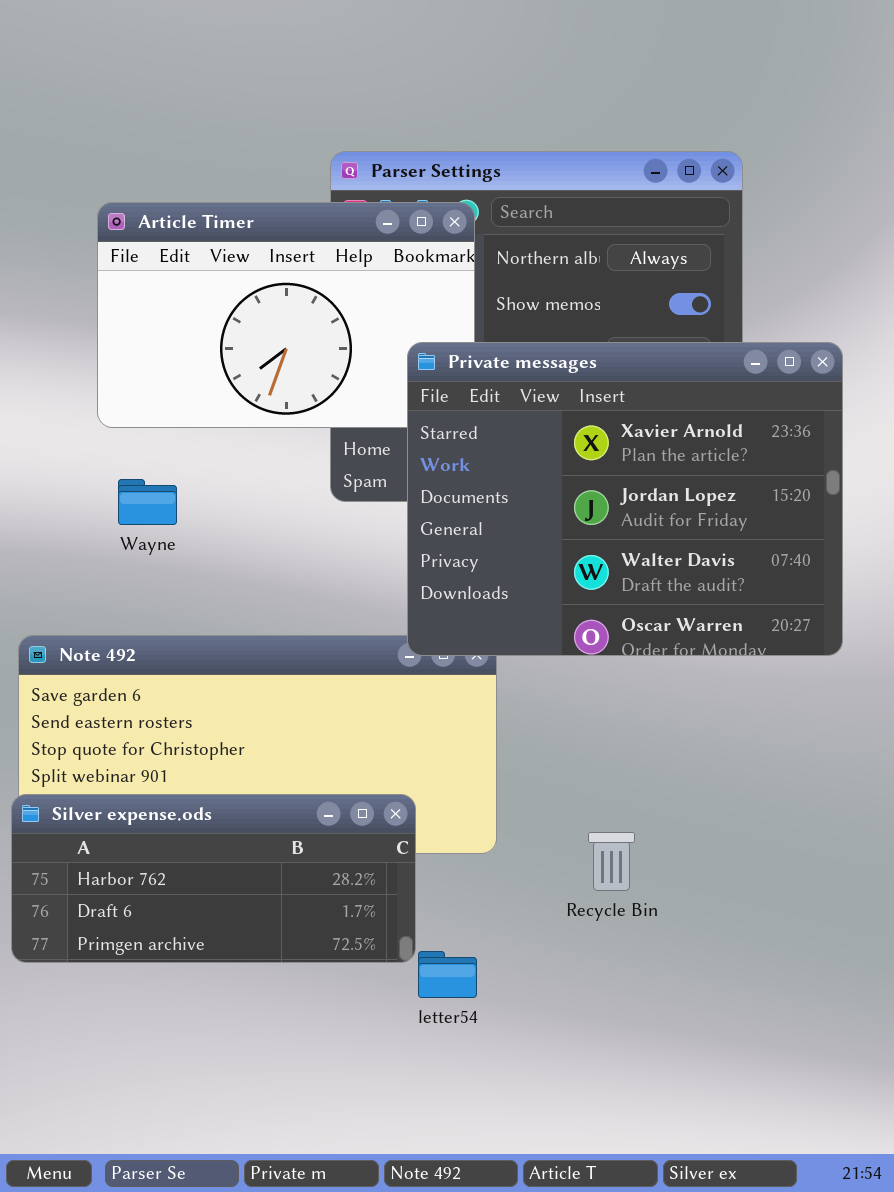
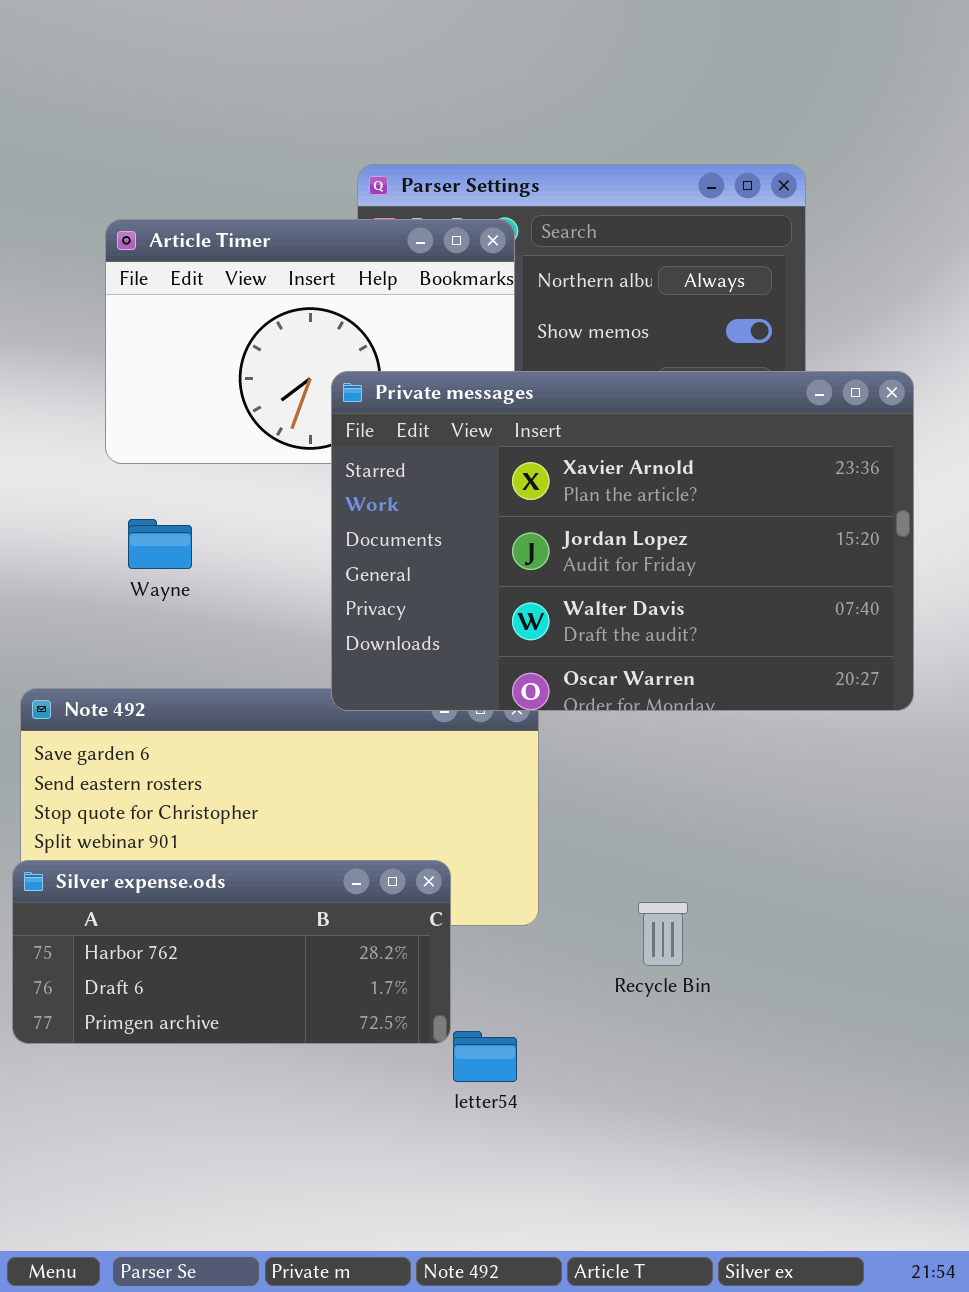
Private messages: [407,342,843,656] -> [331,371,914,711], resized

